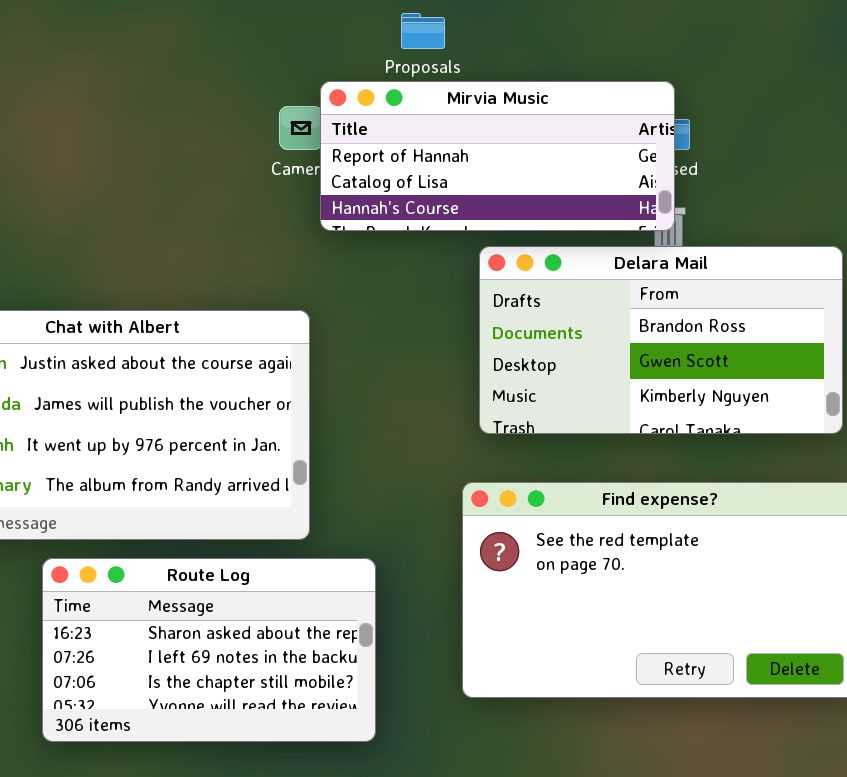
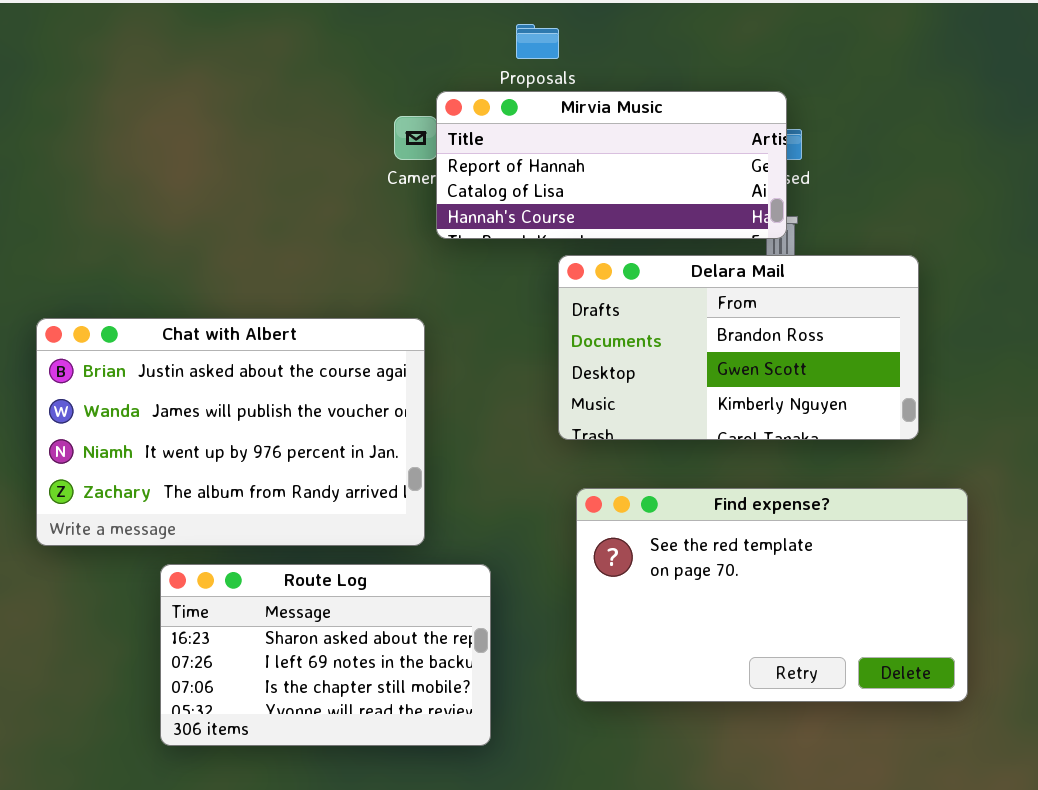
Delara Mail: [479,246,843,434] -> [558,255,919,440], moved

